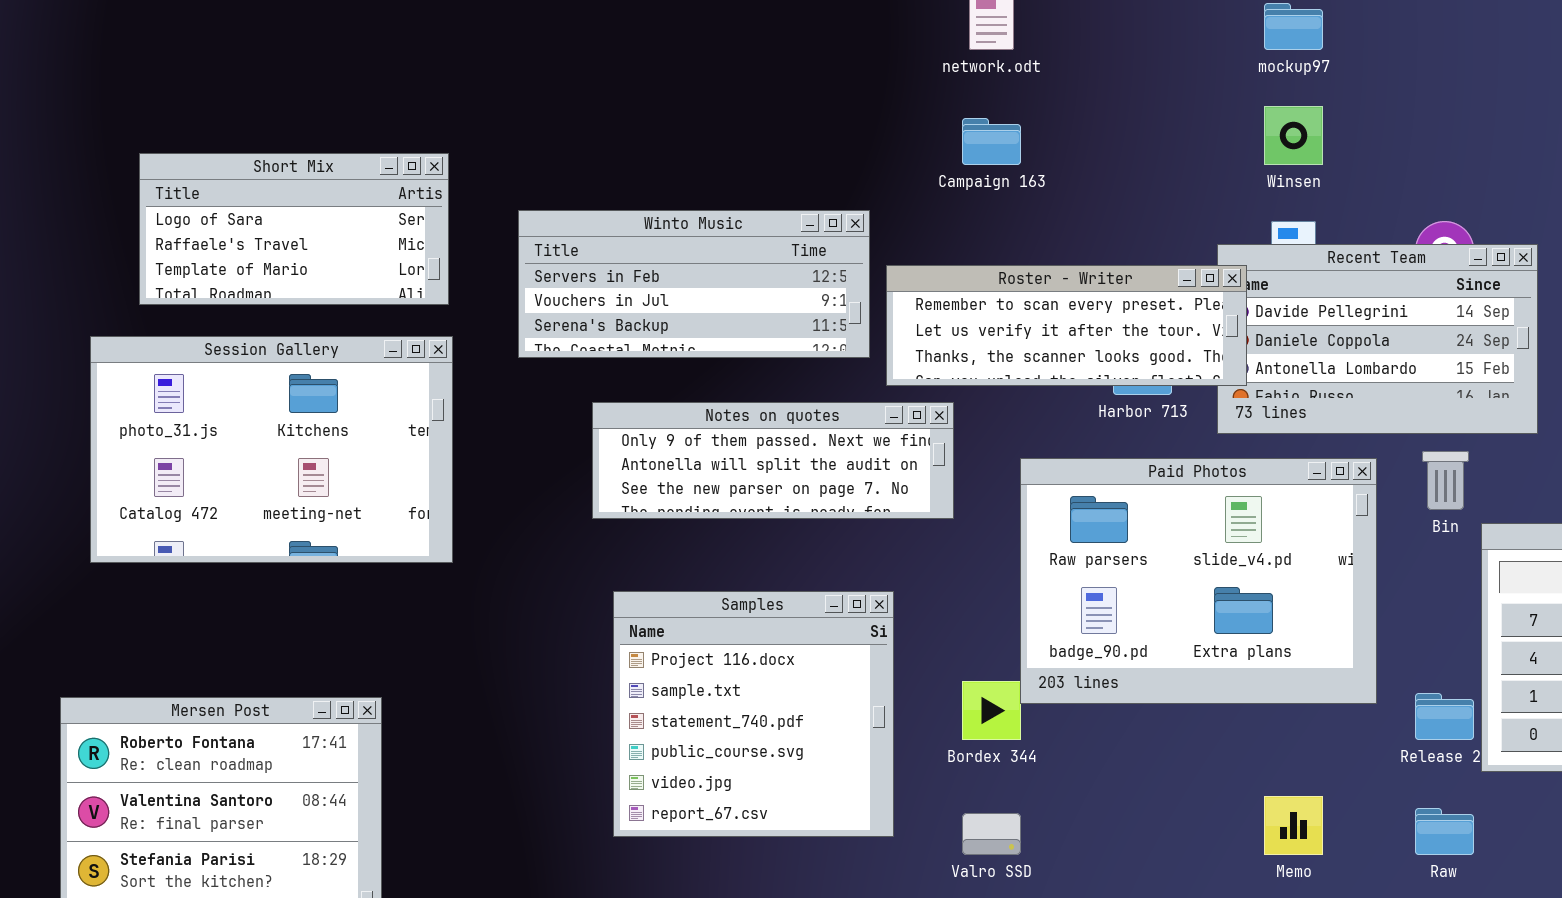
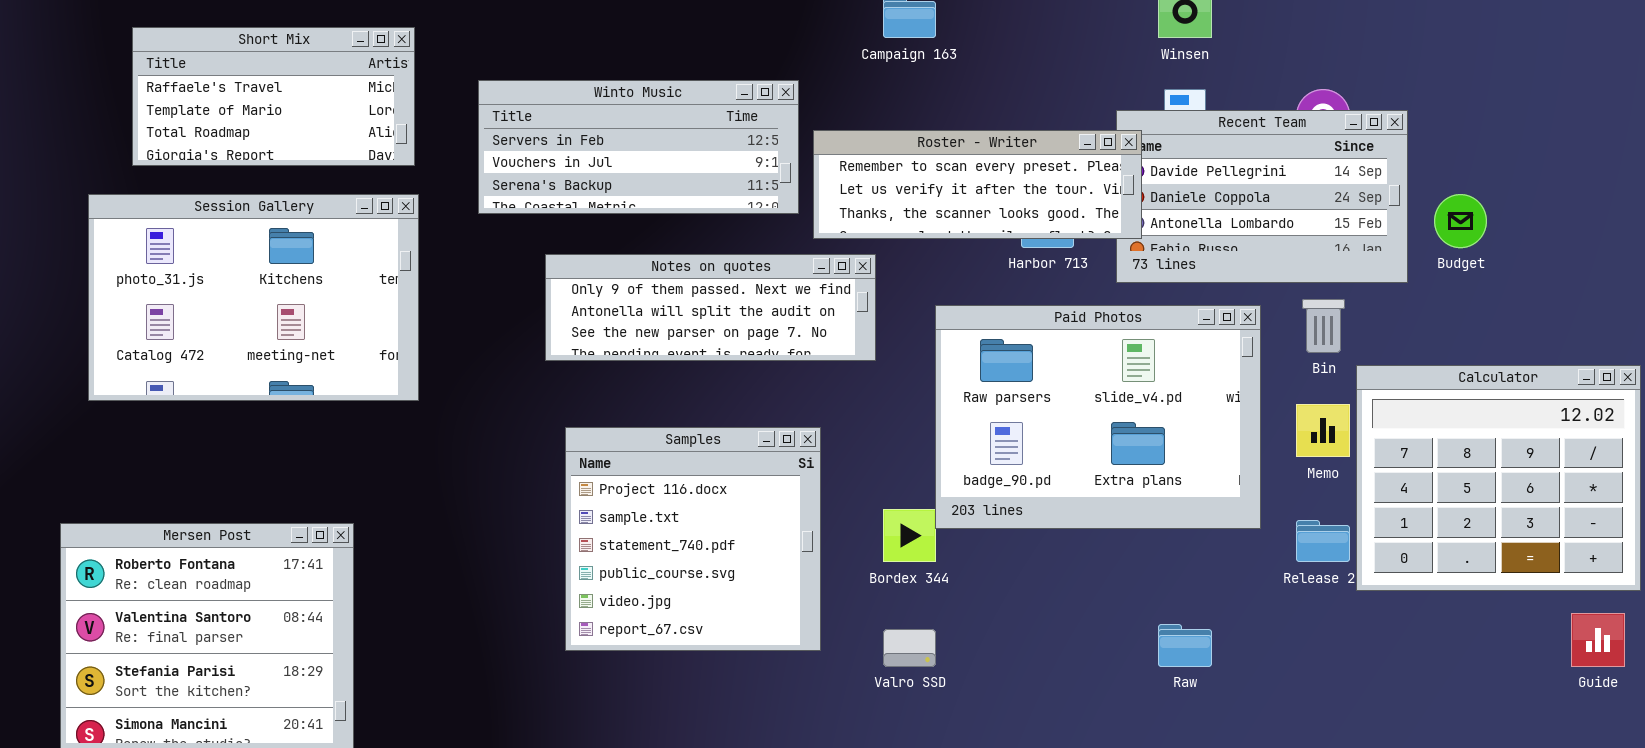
Short Mix: [139,153,449,305] -> [132,27,415,166], scrolled down 1 row
Memo: [1264,796,1323,855] -> [1296,404,1350,457], moved
Raw: [1415,808,1474,855] -> [1158,624,1212,667], moved

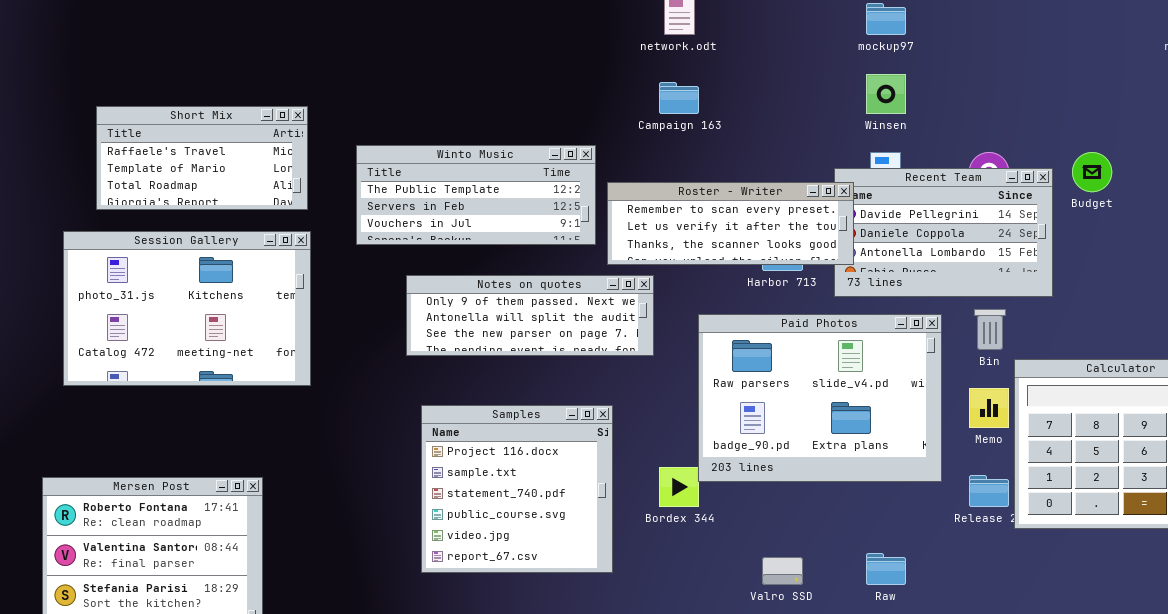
Winto Music: [478,80,799,214] -> [356,145,596,245], scrolled up 1 row
Budget: [1434,194,1487,248] -> [1072,152,1112,192], moved
Valro SSD: [883,629,936,667] -> [762,557,803,585], moved

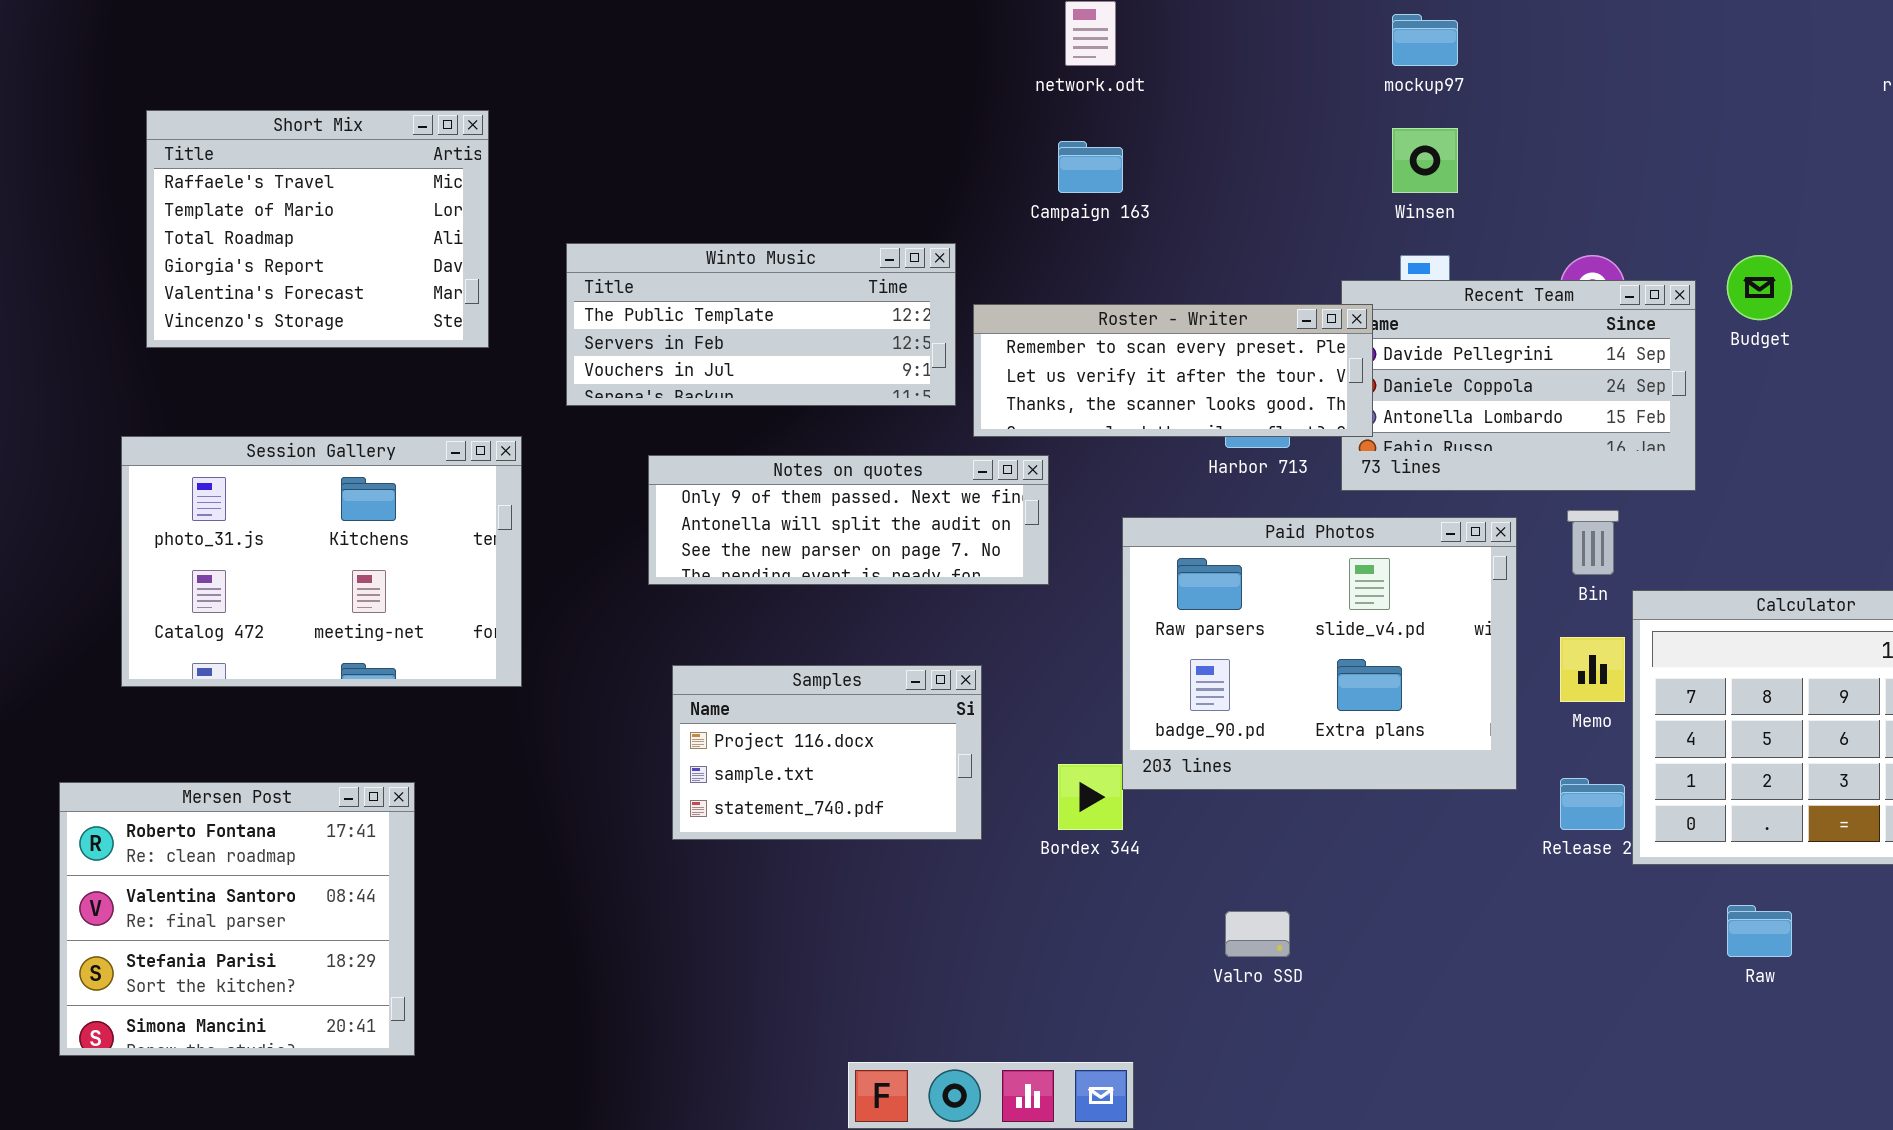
Short Mix: [96,106,308,210] -> [146,110,489,348], resized
Session Gallery: [63,231,311,386] -> [121,436,522,687], moved
Samples: [421,405,613,573] -> [672,665,982,840], resized
Raw: [866,553,906,585] -> [1727,905,1792,957], moved

